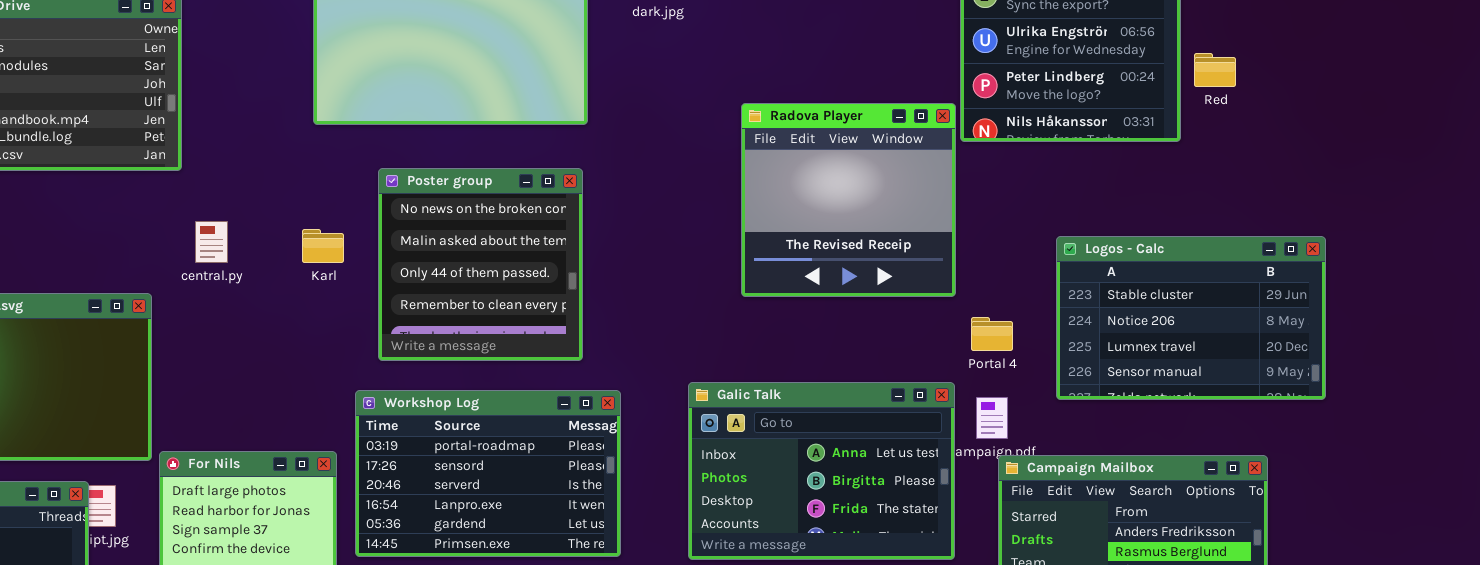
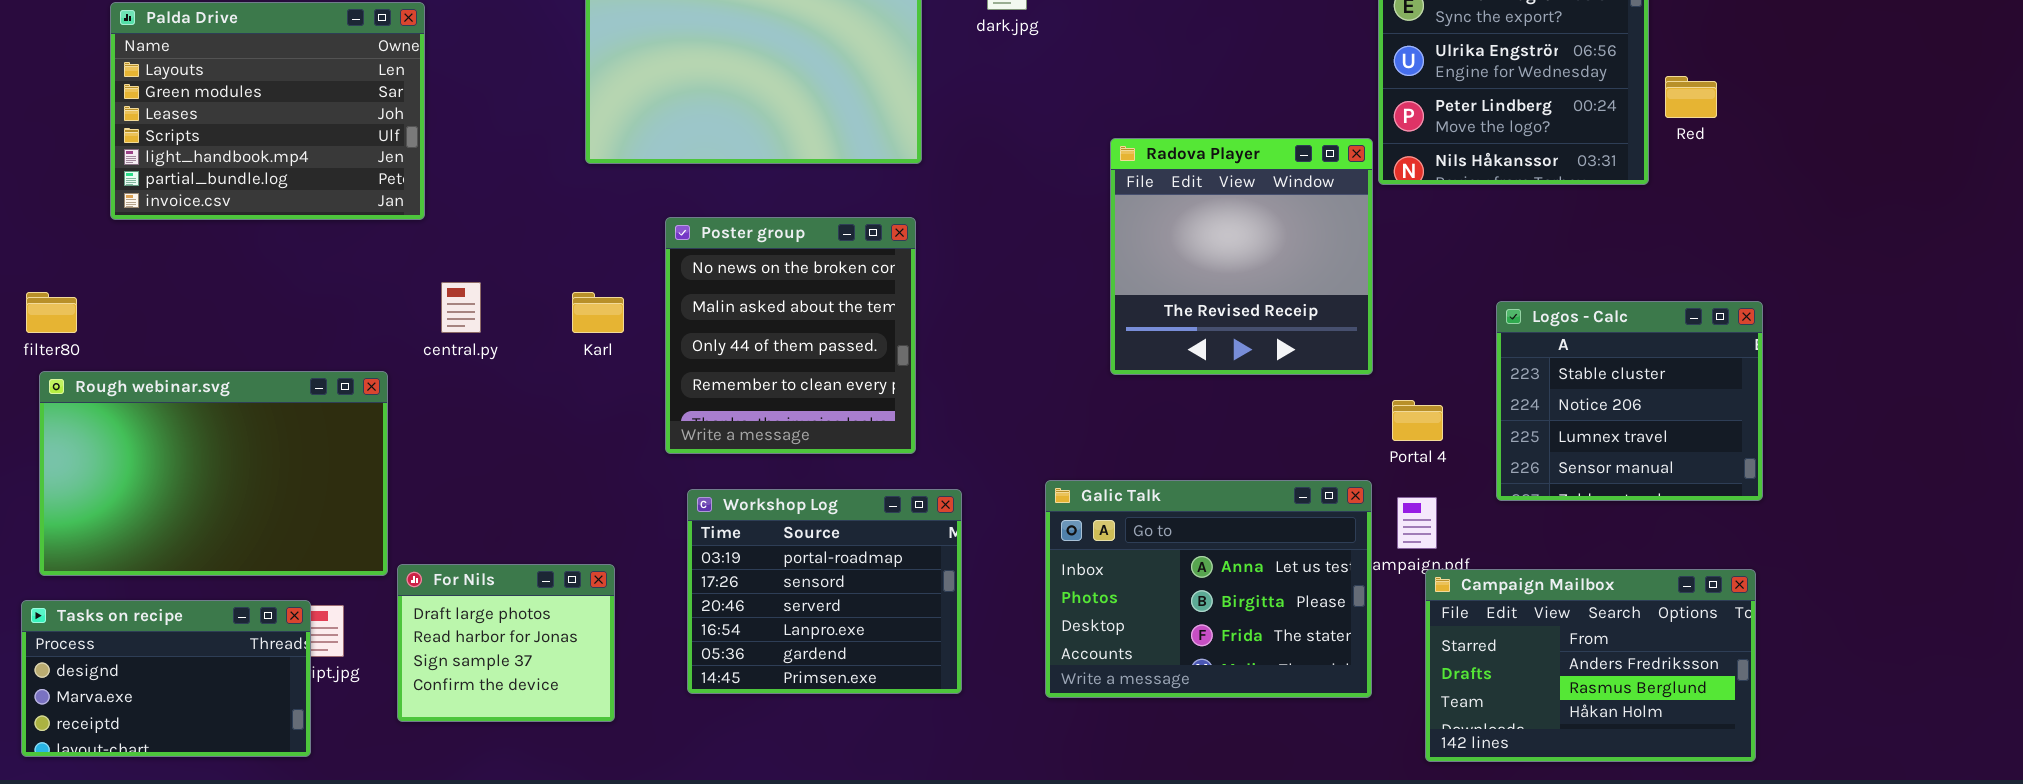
Logos - Calc: [1056,236,1326,400] -> [1496,301,1763,501], resized
Workshop Log: [355,390,621,557] -> [687,489,962,694], resized

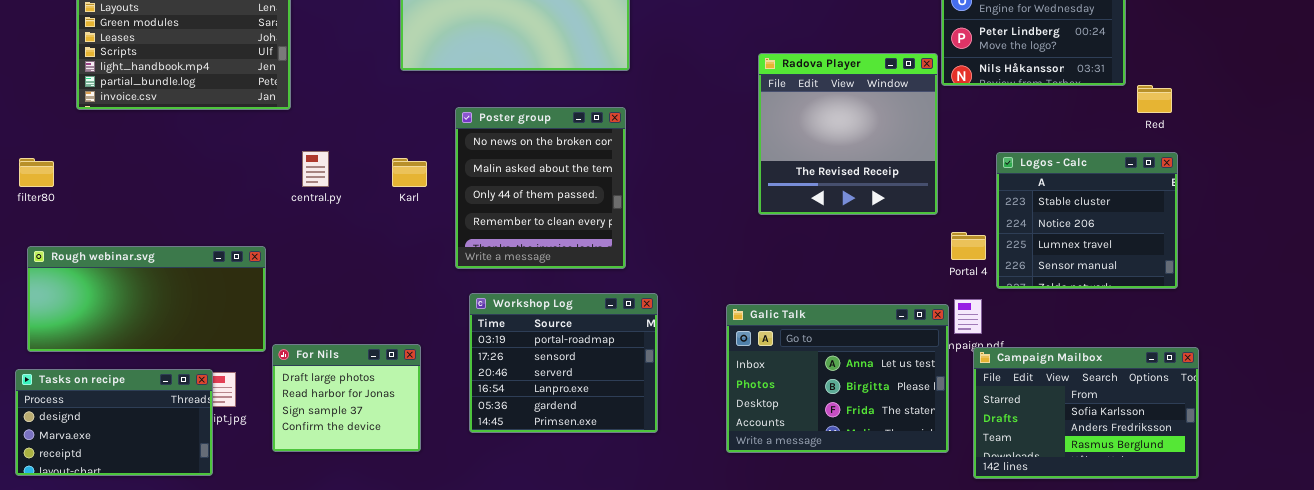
Red: [1665,76,1717,118] -> [1137,85,1172,113], moved
Logos - Calc: [1496,301,1763,501] -> [996,152,1178,289], moved
Rough webinar.svg: [39,371,388,576] -> [27,246,266,352], resized
Galic Talk: [1045,480,1372,698] -> [726,304,949,453], moved
Campaign Mailbox: [1425,569,1756,762] -> [973,347,1199,479], scrolled up 1 row

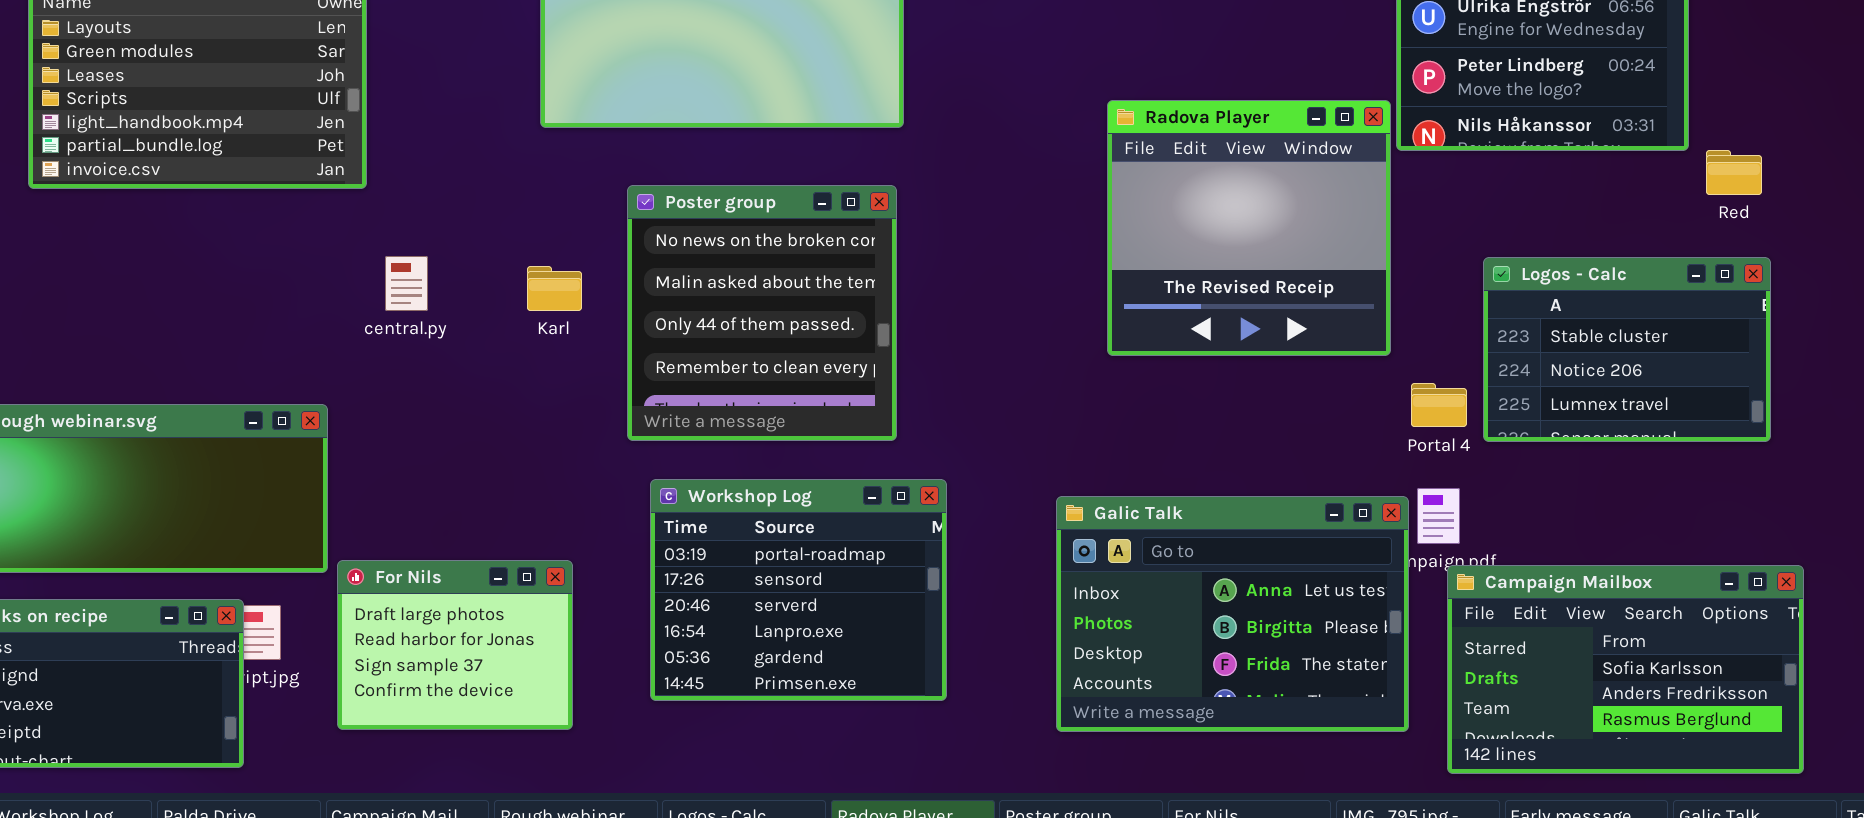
Logos - Calc: [996,152,1178,289] -> [1483,257,1771,442], resized

